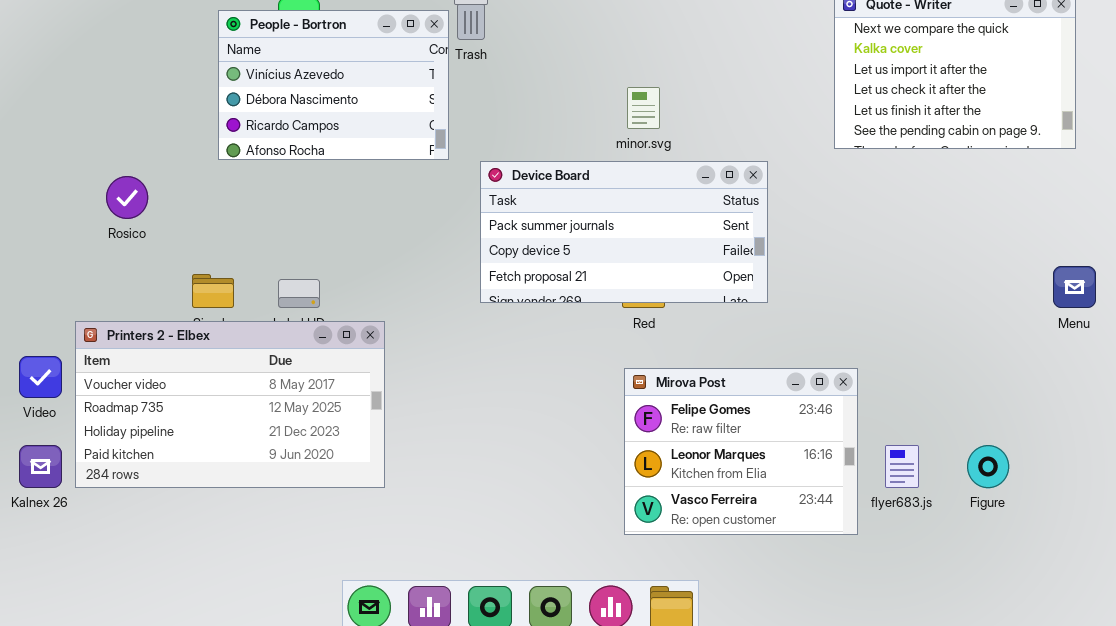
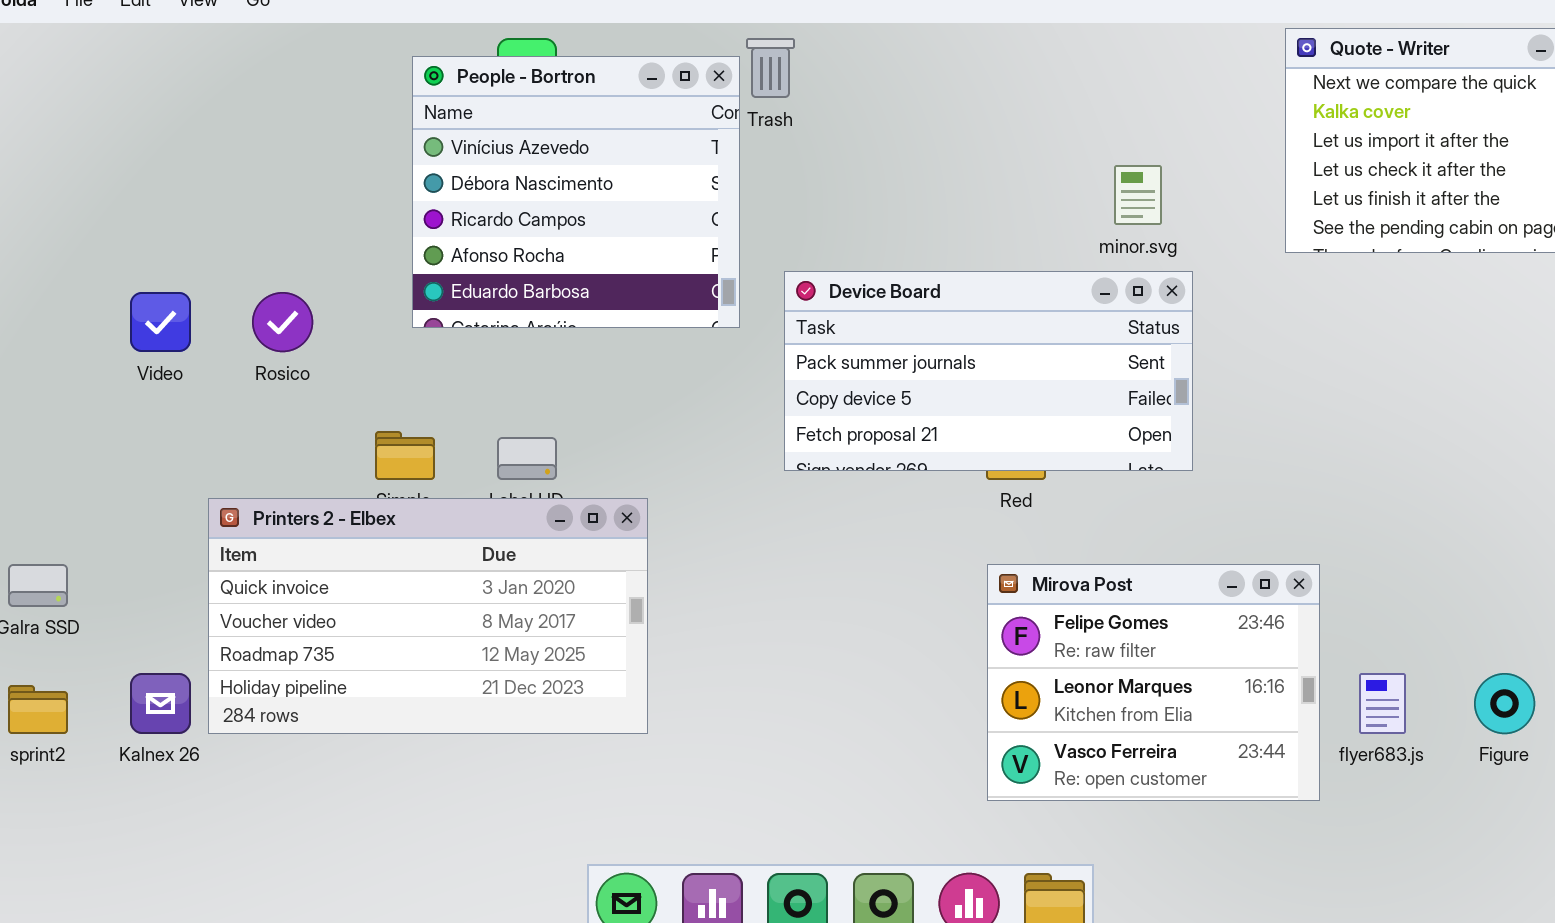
People - Bortron: [218,10,449,160] -> [412,56,740,328], resized
minor.svg: [627,87,660,129] -> [1114,165,1162,225], moved
Printers 2 - Elbex: [75,321,385,488] -> [208,498,648,734], scrolled up 1 row
Video: [19,356,62,398] -> [130,292,191,352], moved

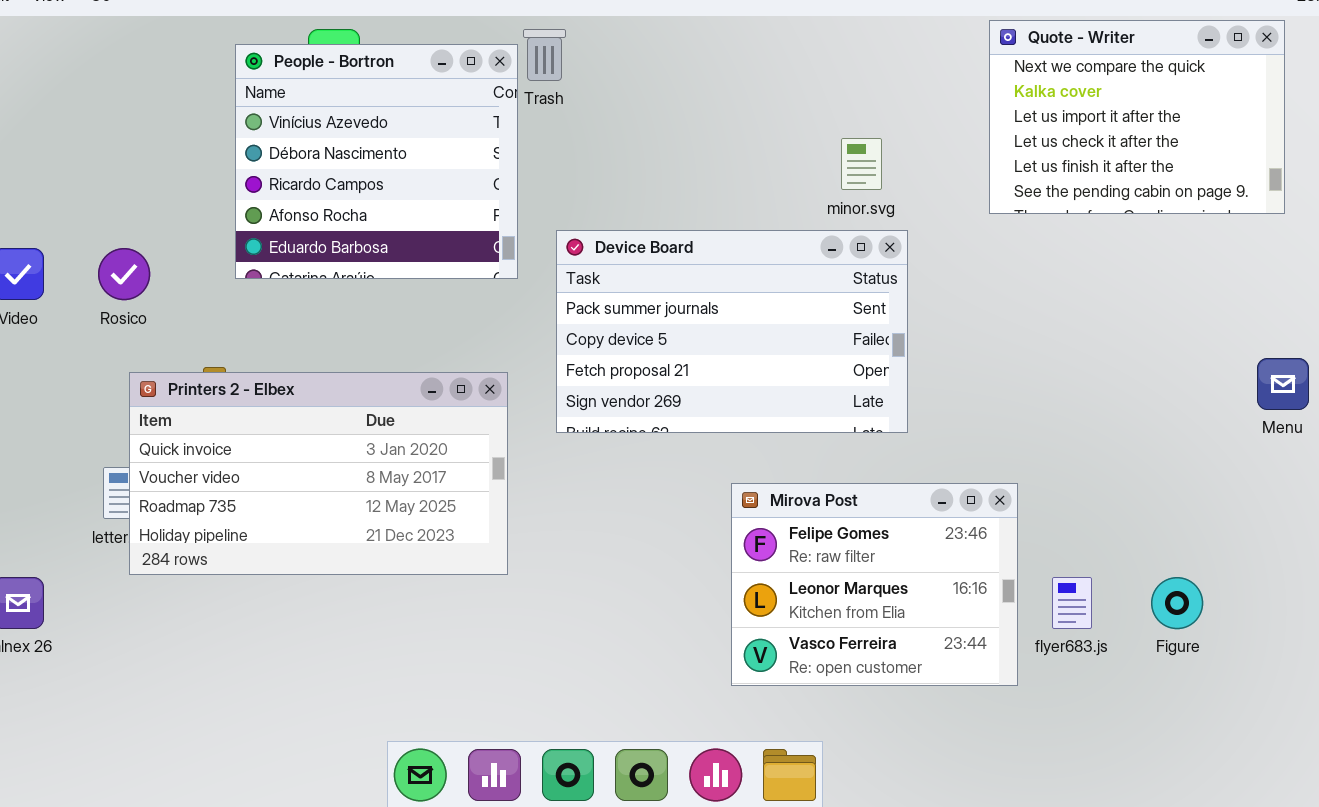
Device Board: [784,271,1193,471] -> [556,230,908,433], resized
Printers 2 - Elbex: [208,498,648,734] -> [129,372,508,575], moved

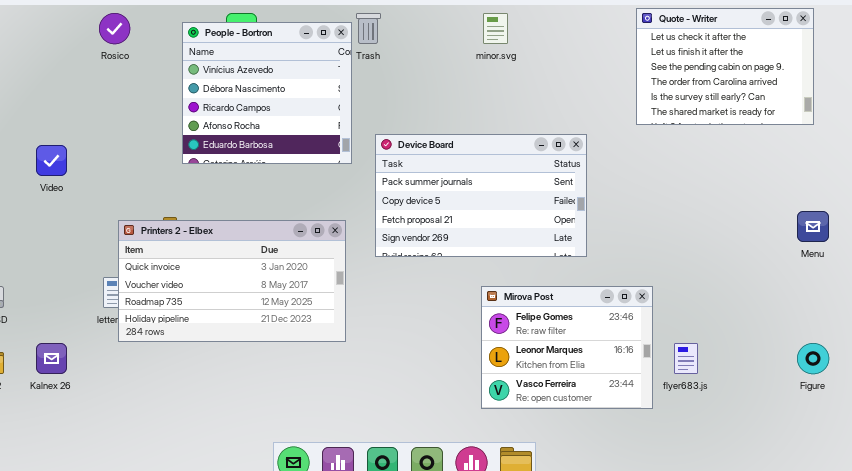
Quote - Writer: [989,20,1285,214] -> [636,8,814,125], scrolled down 3 rows
minor.svg: [841,138,882,190] -> [483,13,508,44], moved
Rosico: [98,248,150,300] -> [99,13,130,44], moved
Figure: [1151,577,1203,629] -> [797,343,829,374], moved

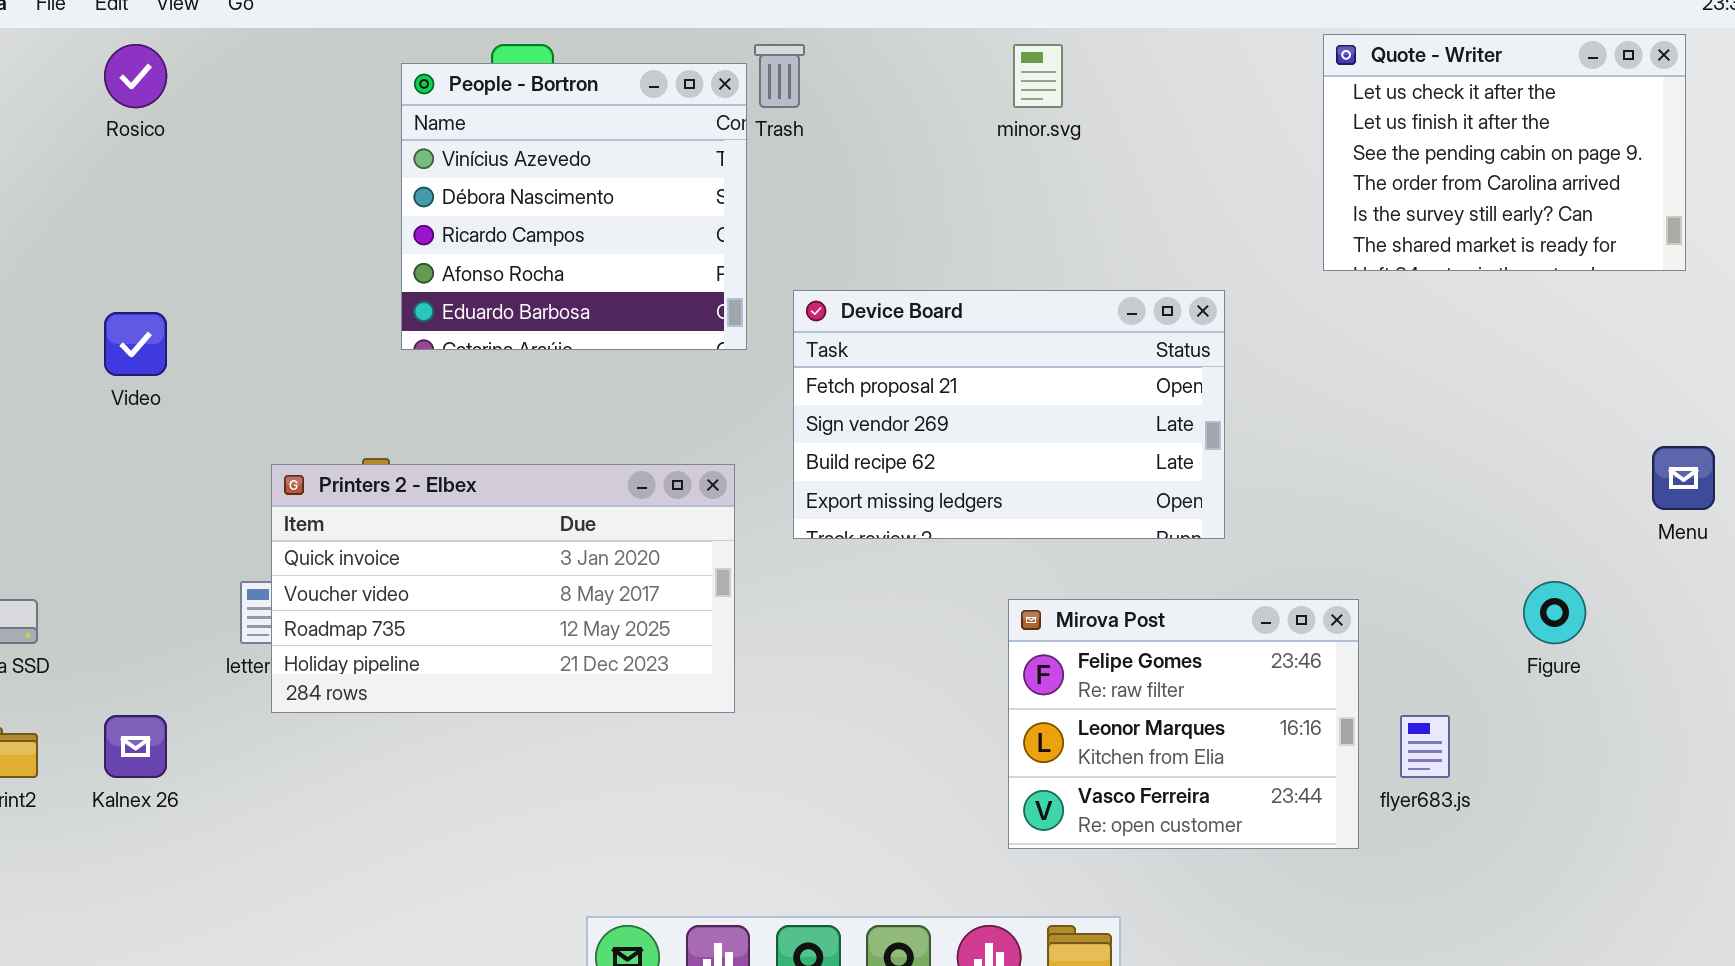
Rosico: [99,13,130,44] -> [104,44,167,108], moved
Device Board: [375,134,587,257] -> [793,290,1225,539], scrolled down 2 rows
Figure: [797,343,829,374] -> [1523,581,1586,644], moved

